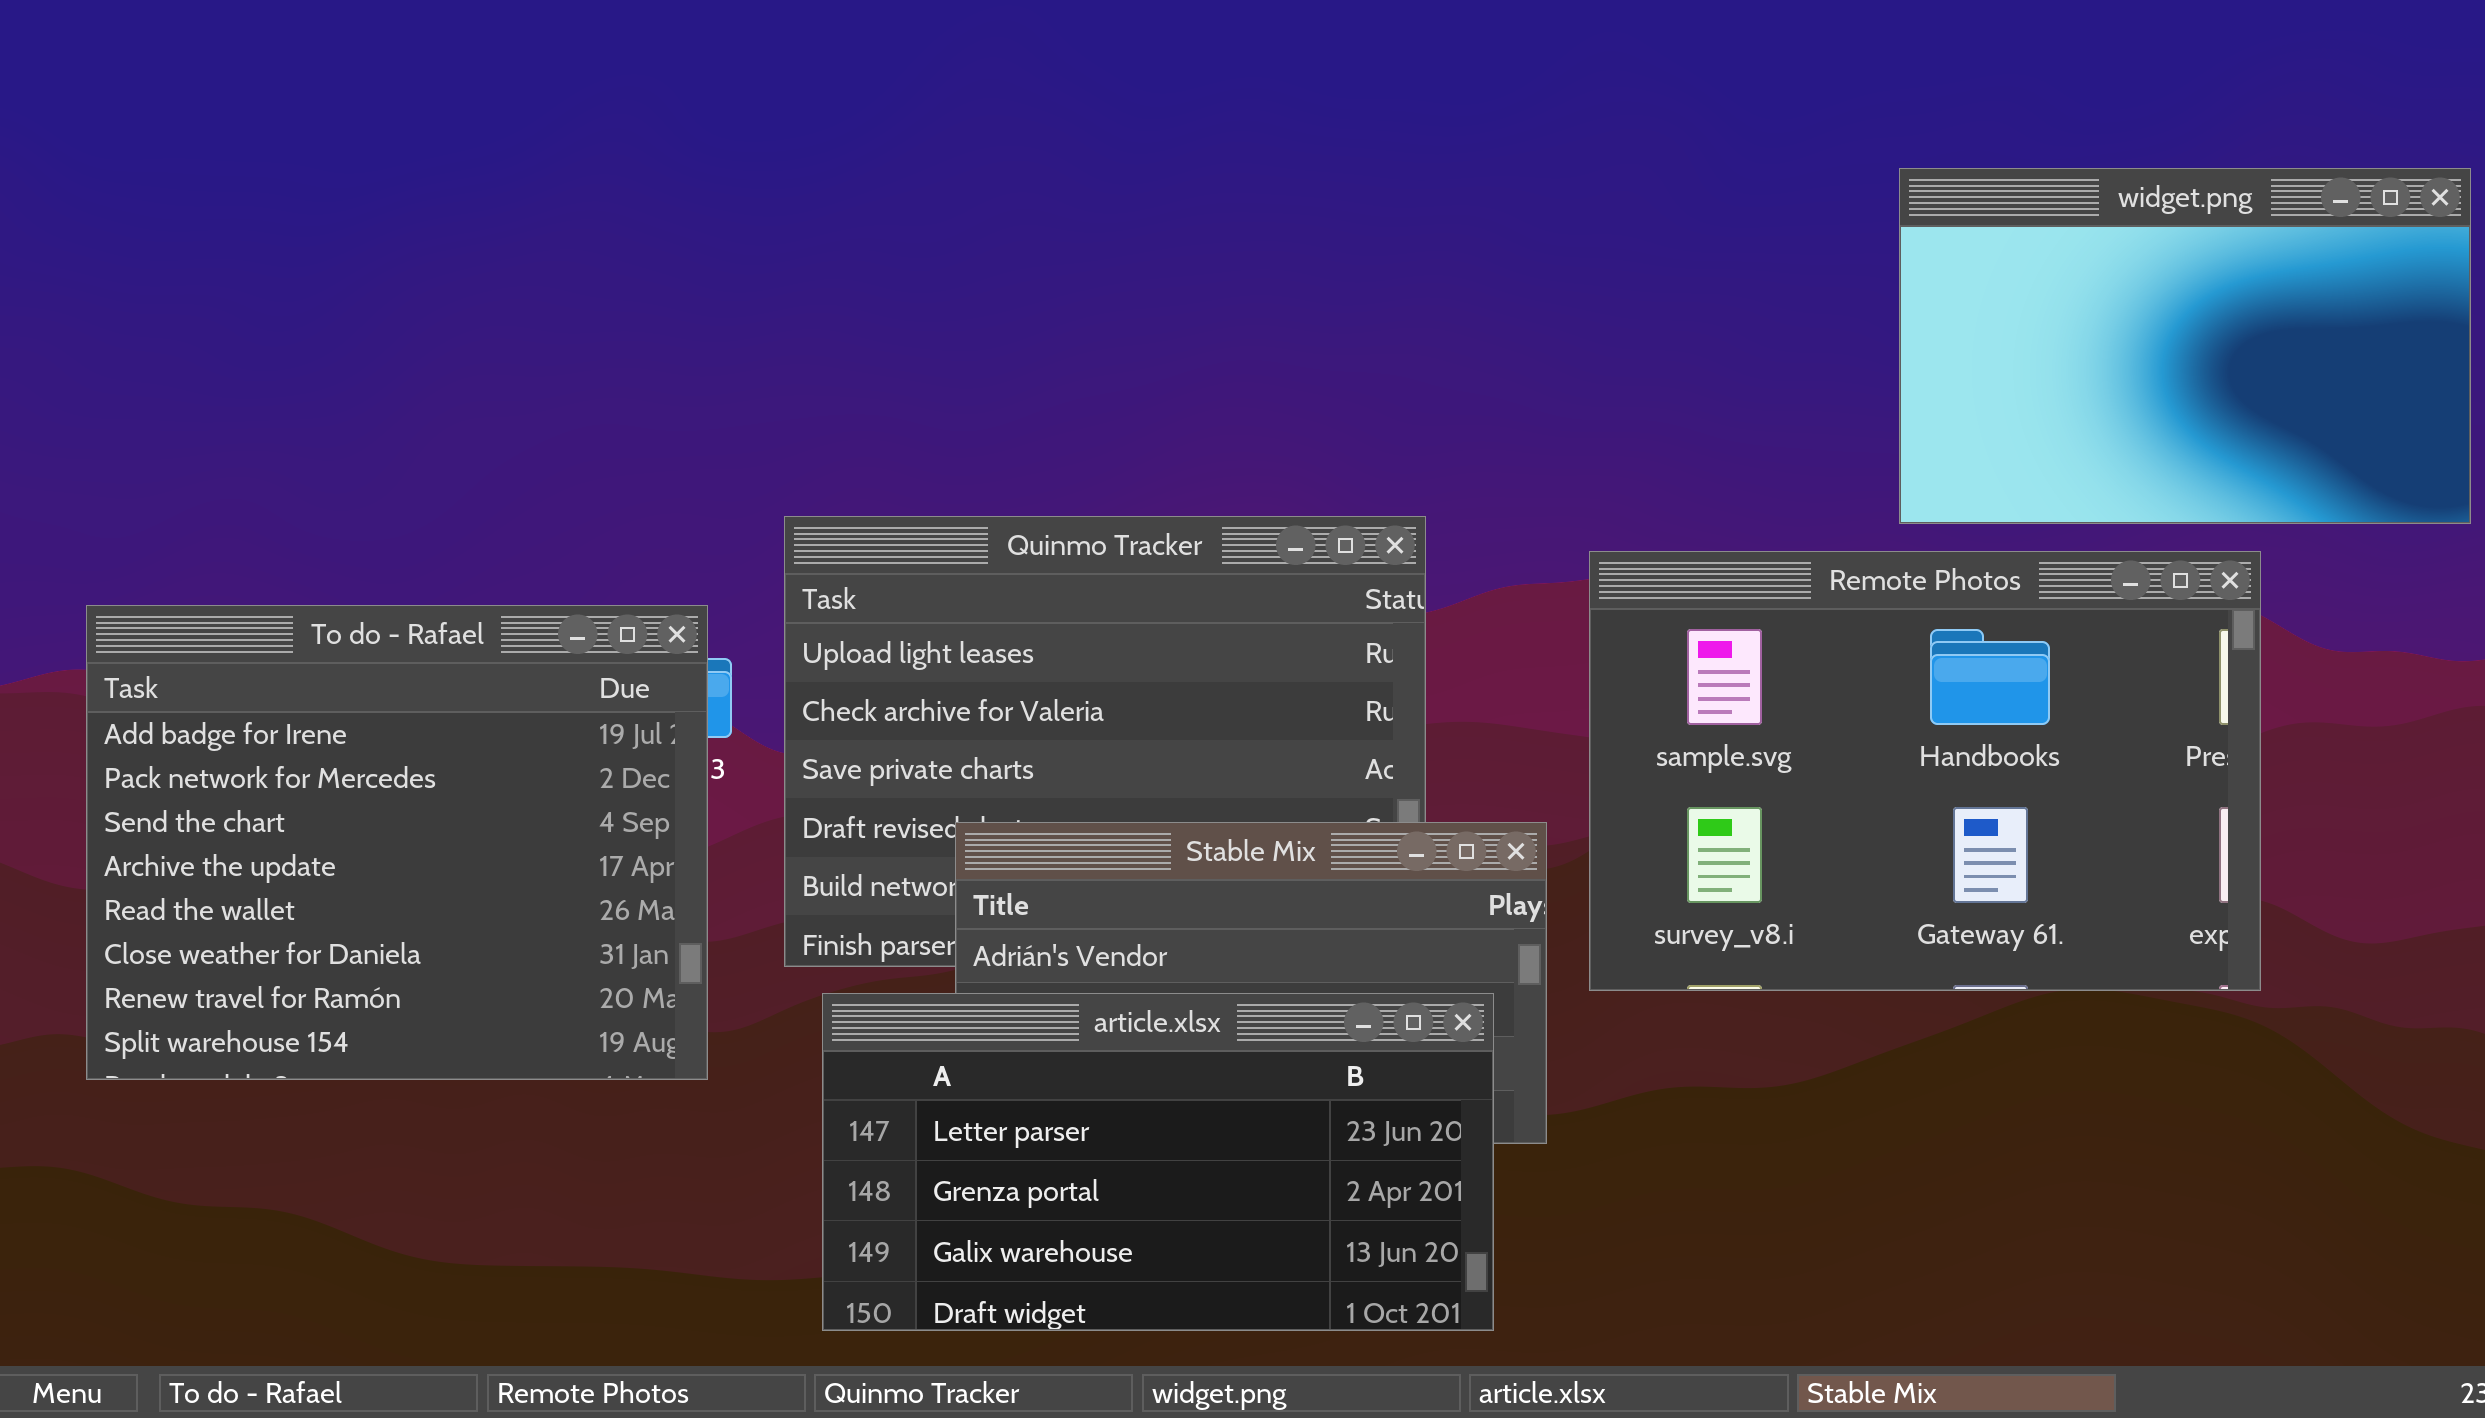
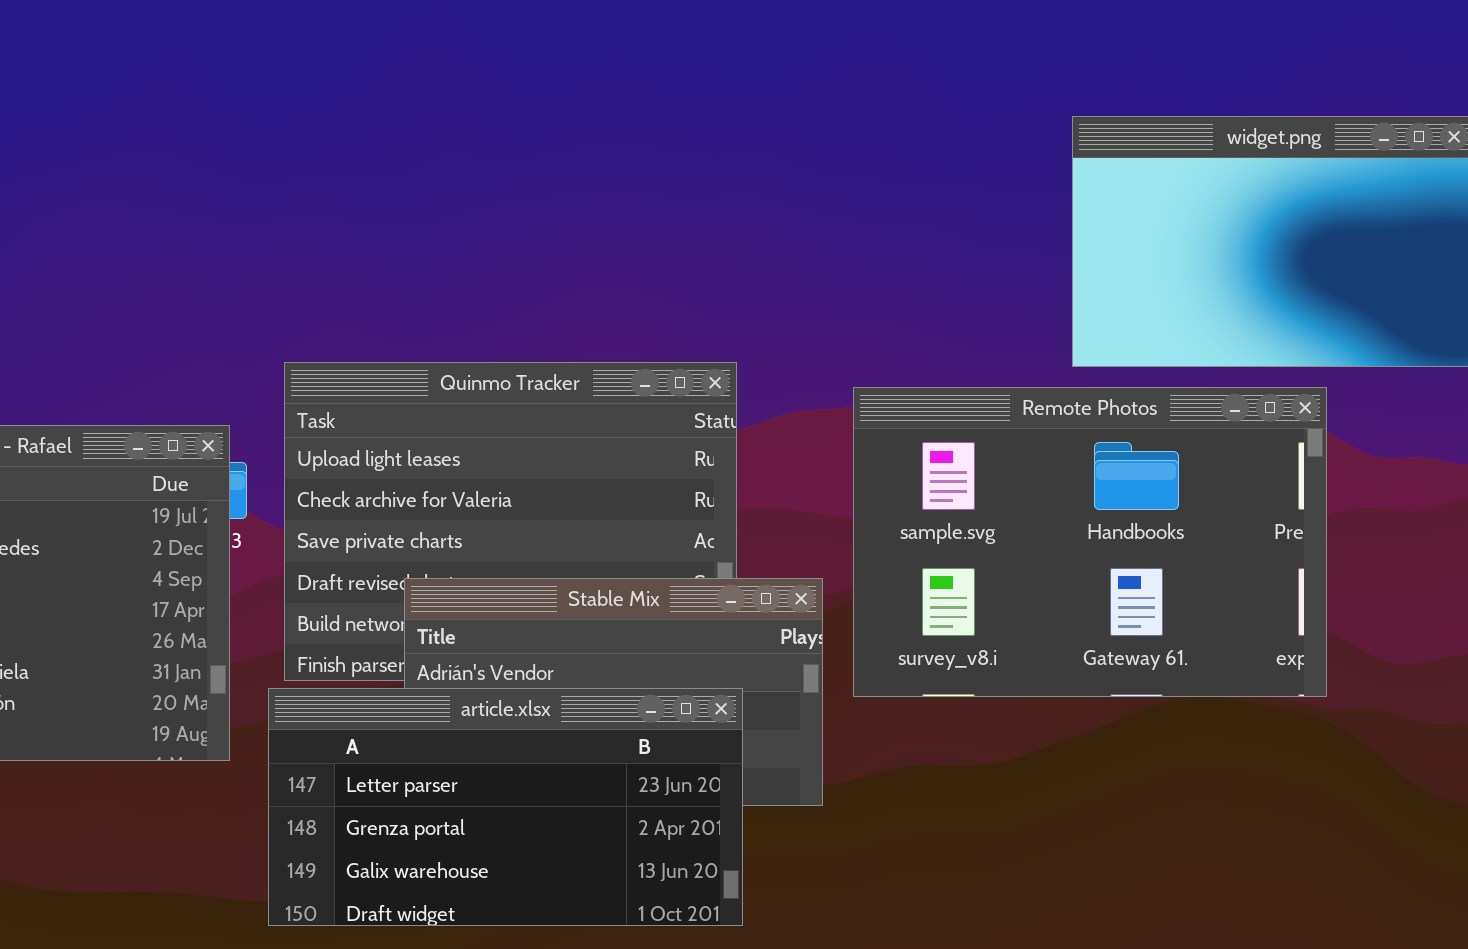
article.xlsx: [822,993,1494,1331] -> [268,688,743,926], moved

